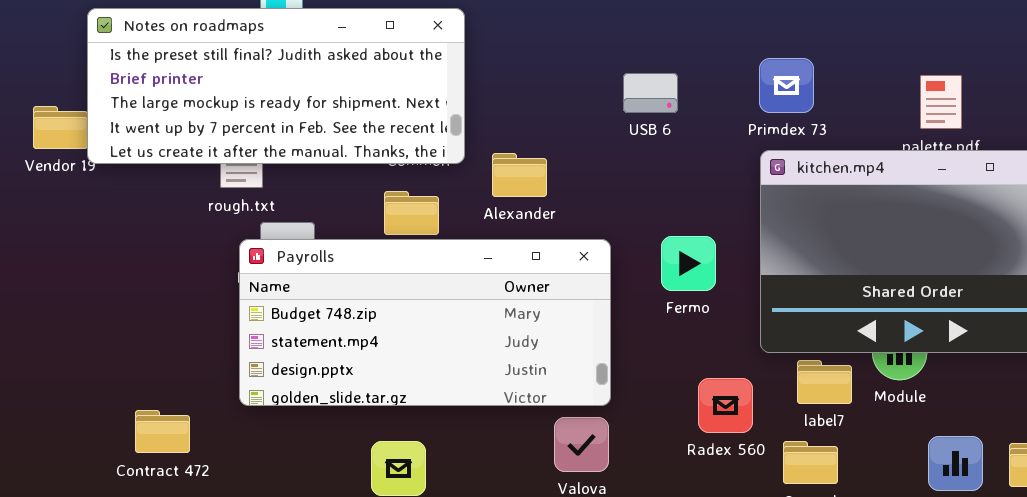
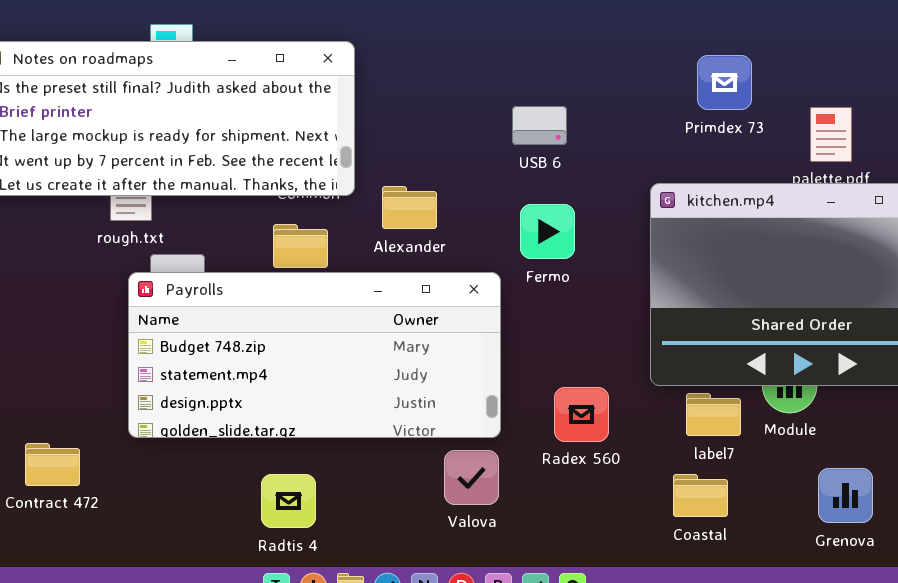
Primdex 73: [759,58,814,113] -> [697,55,752,110], moved
Fermo: [661,236,716,291] -> [520,204,575,259], moved
Radex 560: [698,378,753,433] -> [554,387,609,442], moved

